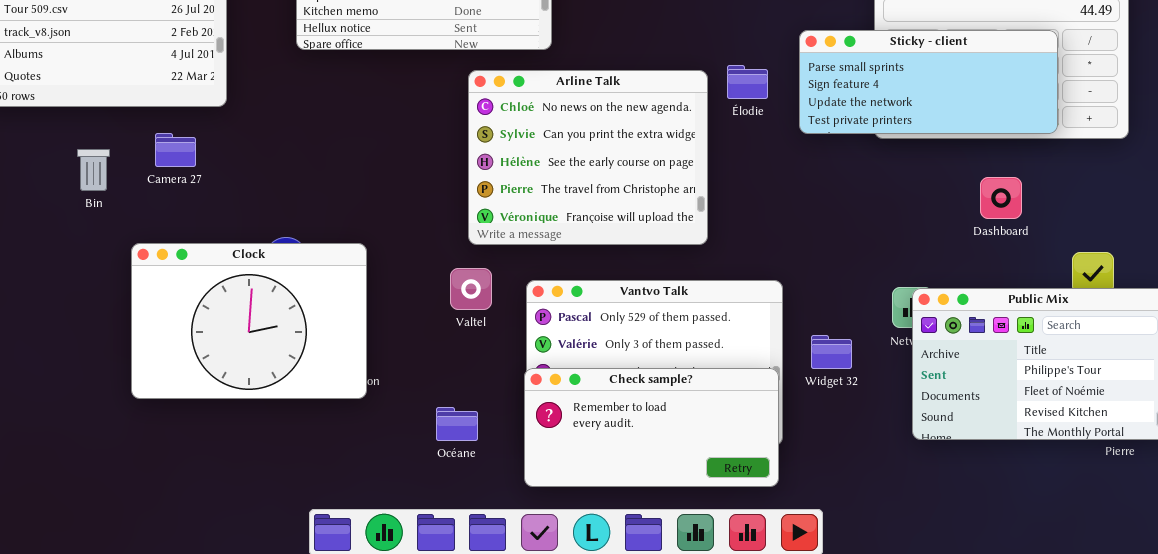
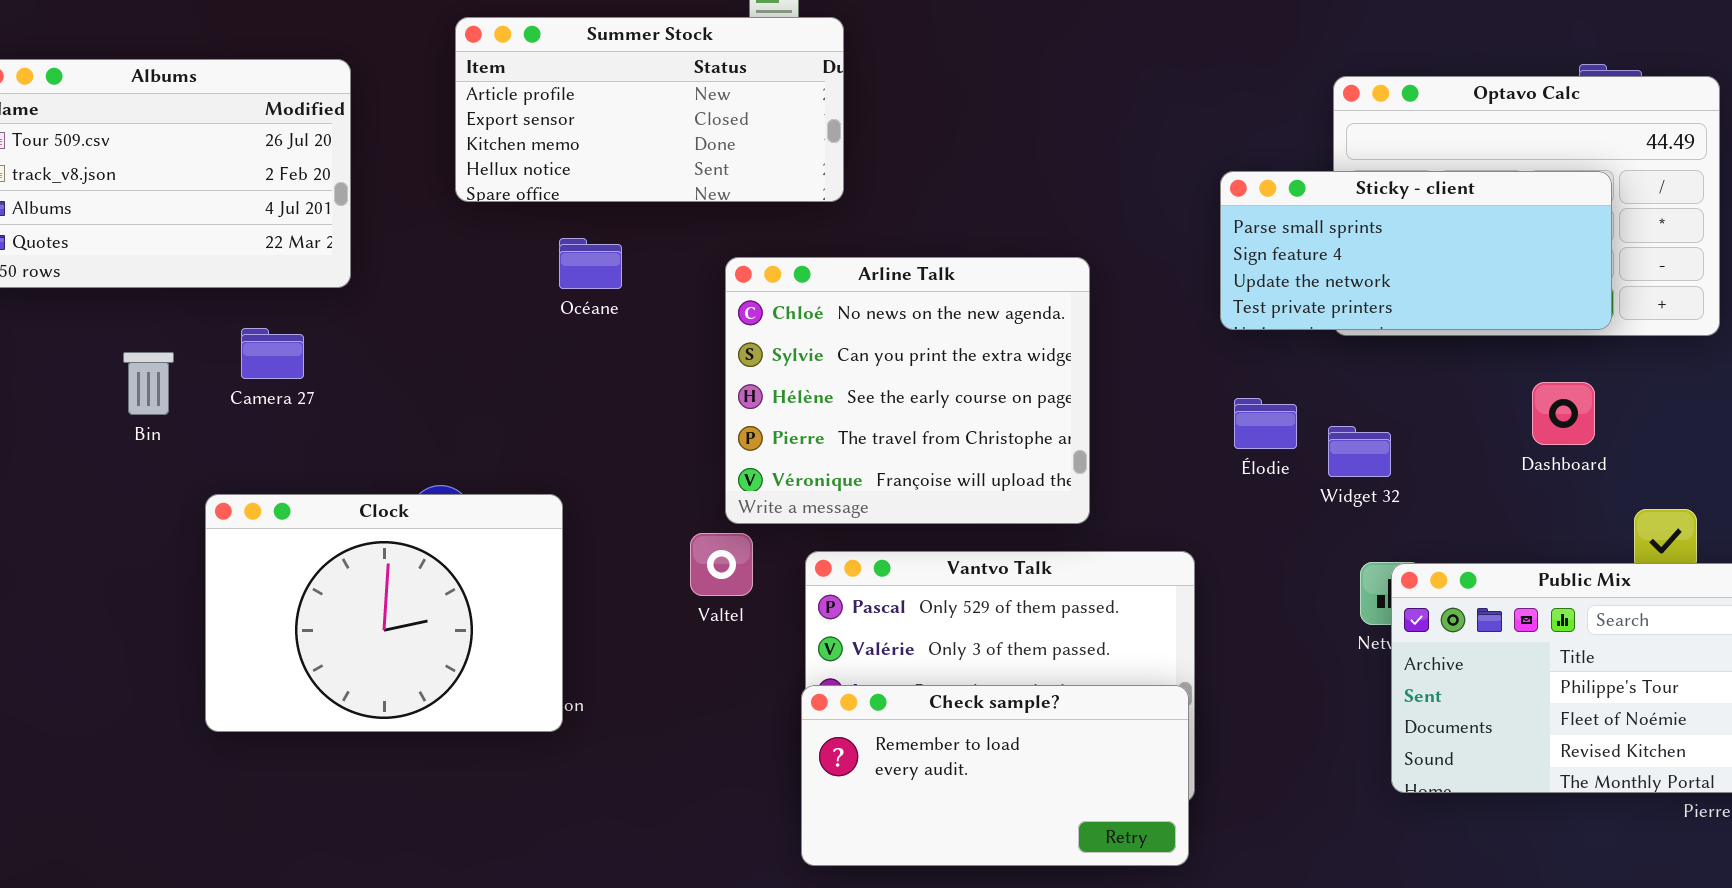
Élodie: [727,65,768,99] -> [1234,398,1297,449], moved
Arline Talk: [468,70,708,245] -> [725,257,1090,524], moved
Dashboard: [980,177,1022,219] -> [1532,382,1595,445], moved
Widget 32: [811,335,852,369] -> [1328,426,1391,477], moved
Océane: [436,407,478,441] -> [559,238,622,289], moved

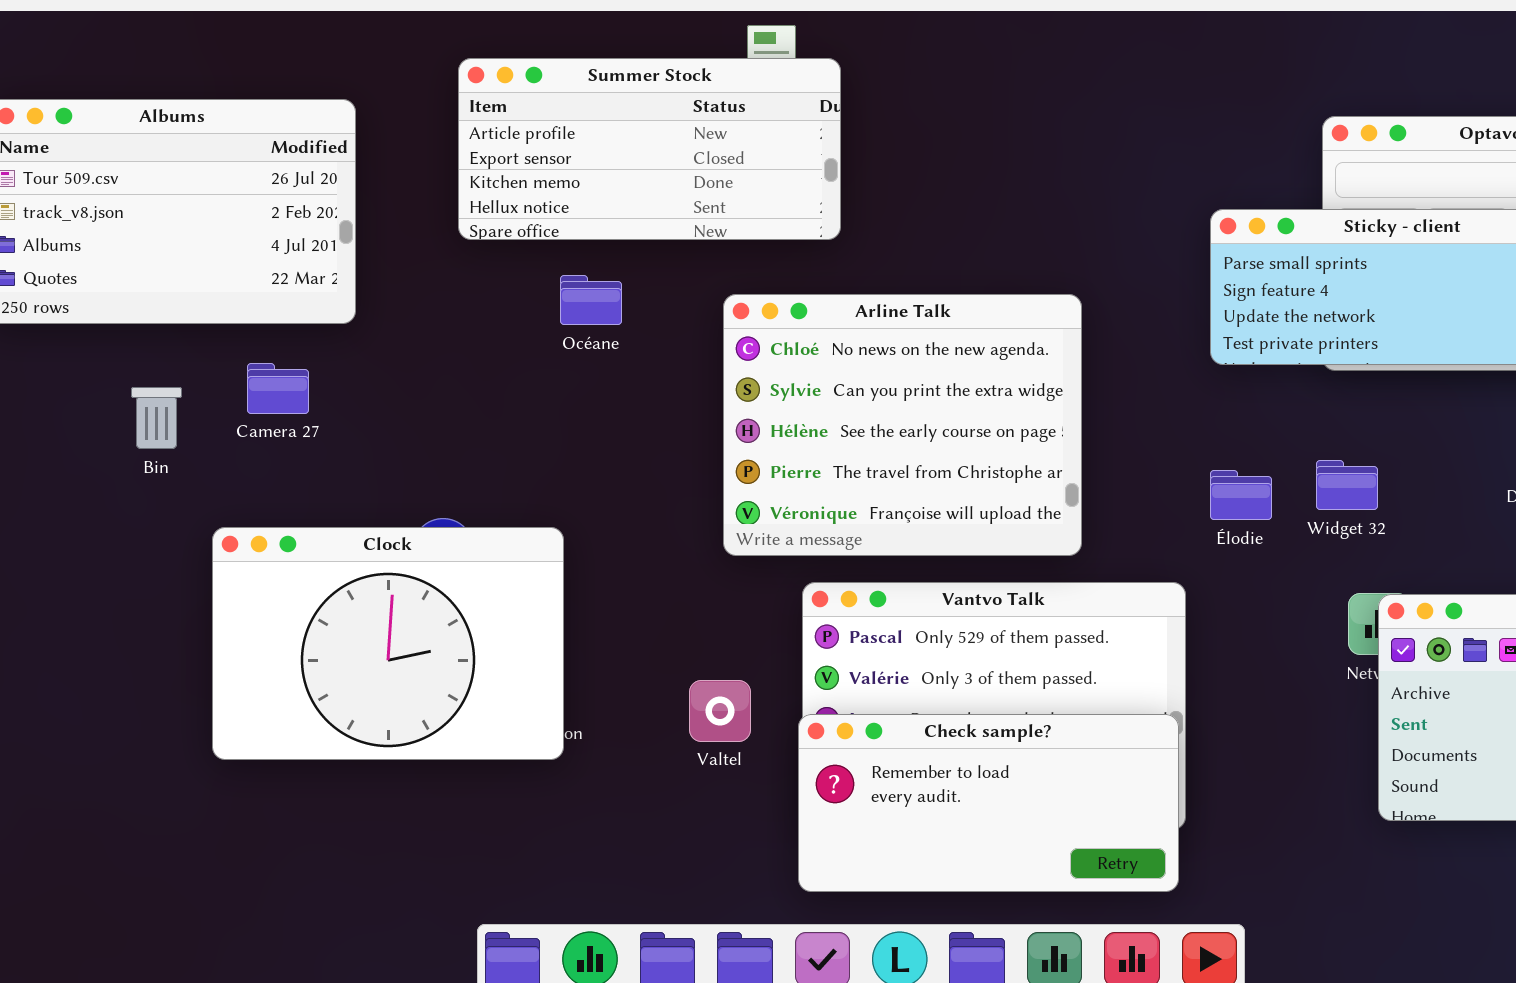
Élodie: [1234,398,1297,449] -> [1210,470,1272,520], moved
Valtel: [690,533,753,596] -> [689,680,751,742], moved

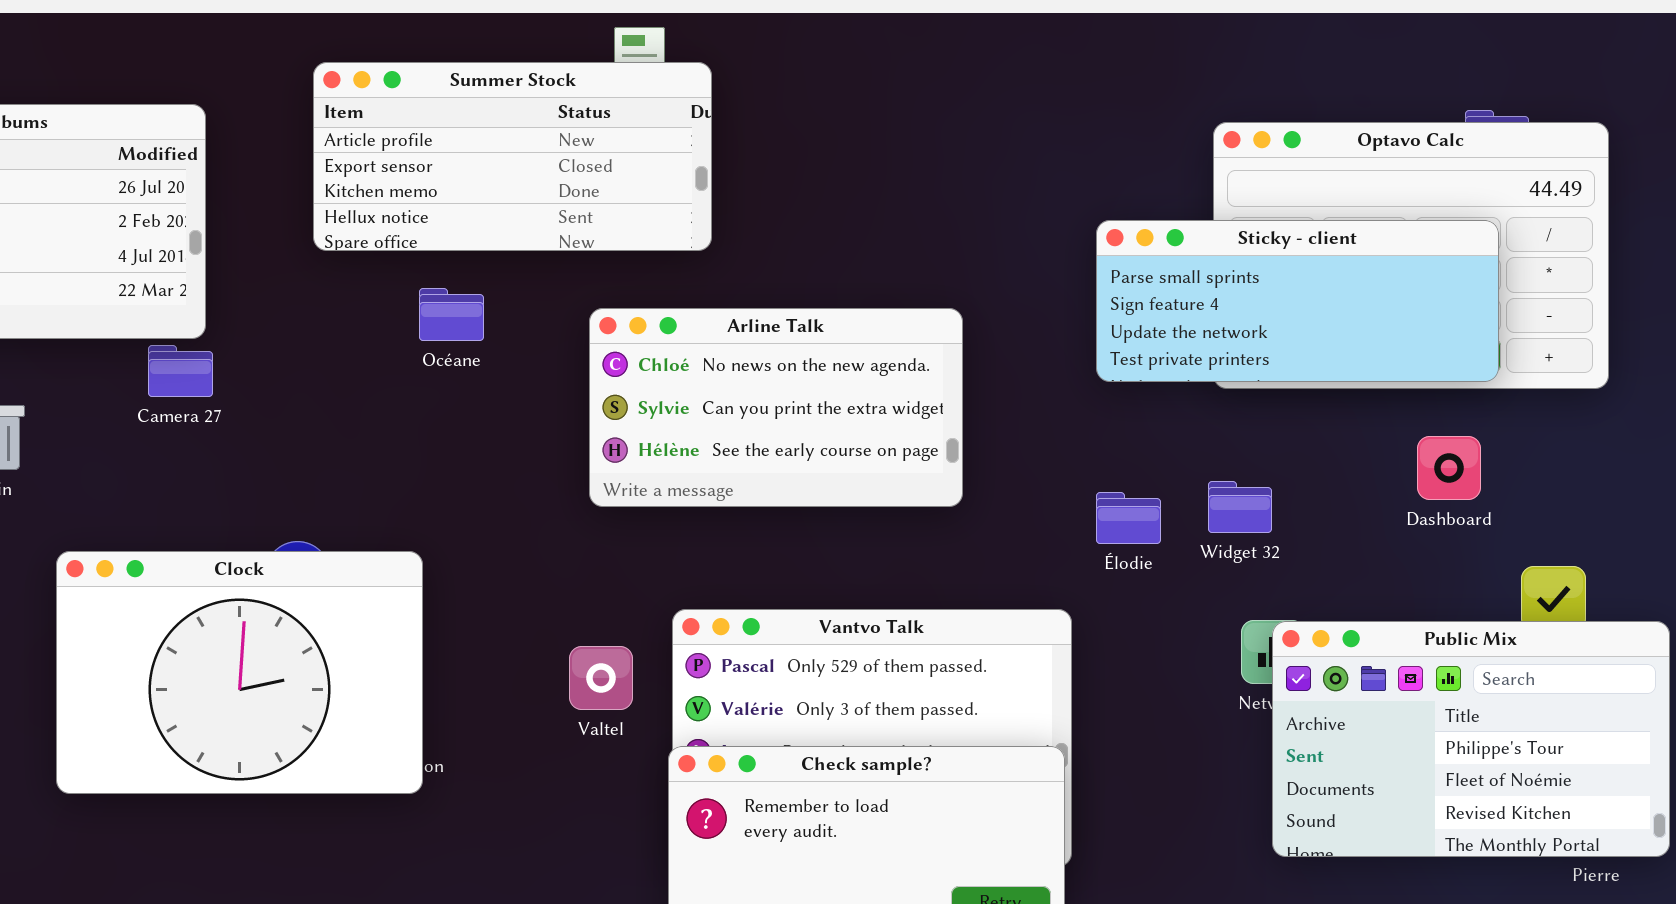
Arline Talk: [723,294,1082,556] -> [589,308,963,507], resized
Camera 27: [247,363,309,414] -> [148,345,213,397], moved
Valtel: [689,680,751,742] -> [569,646,633,710], moved

